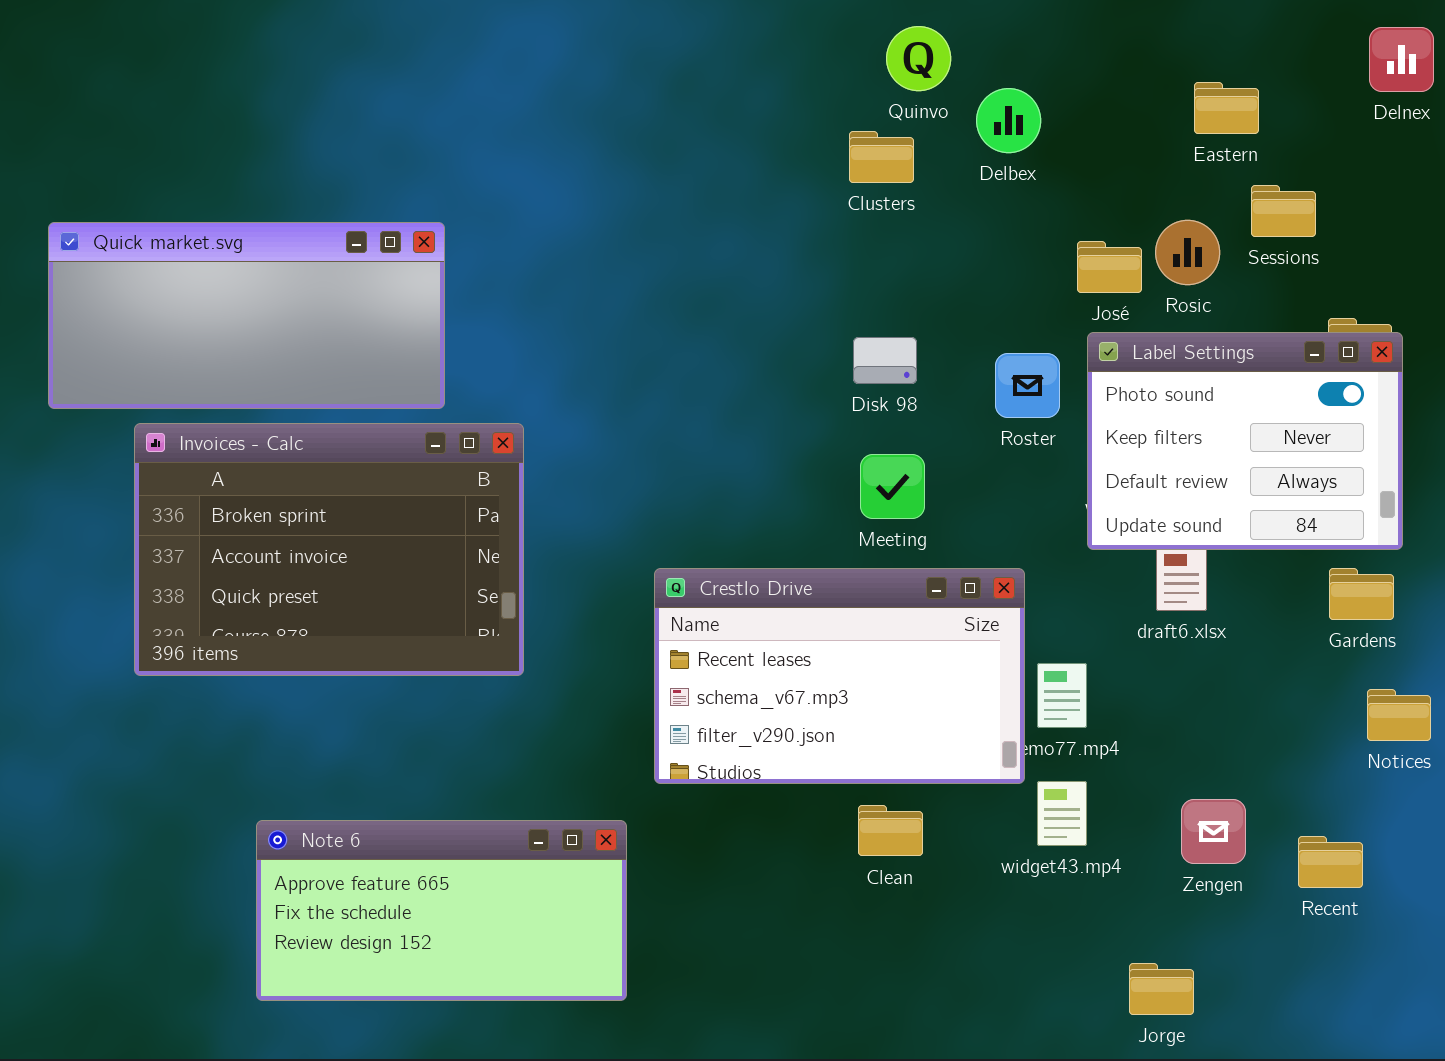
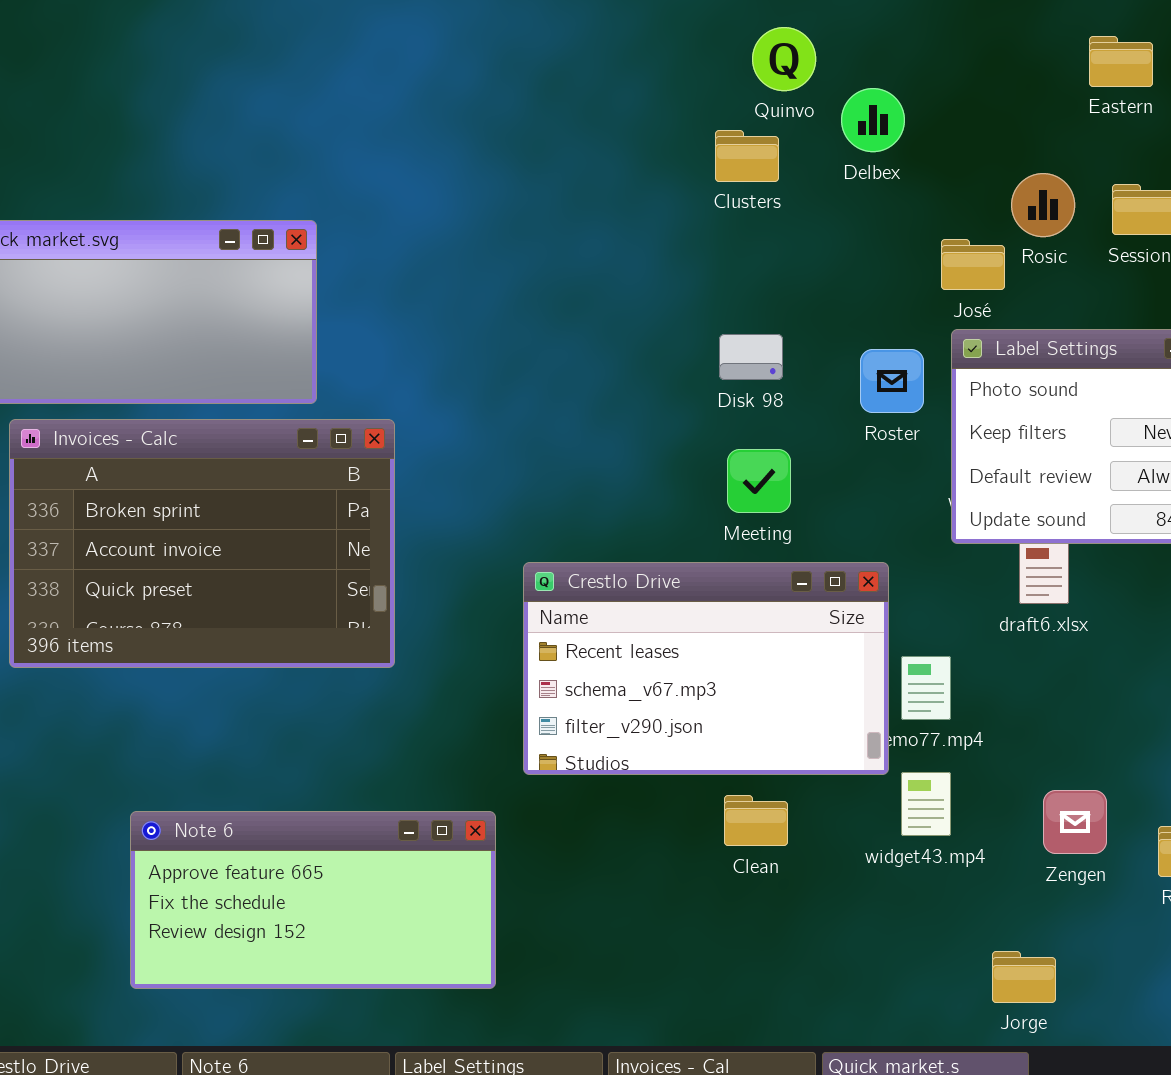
Eastern: [1194,82,1259,134] -> [1089,36,1153,87], moved
Rosic: [1155,220,1220,285] -> [1011,173,1075,237], moved

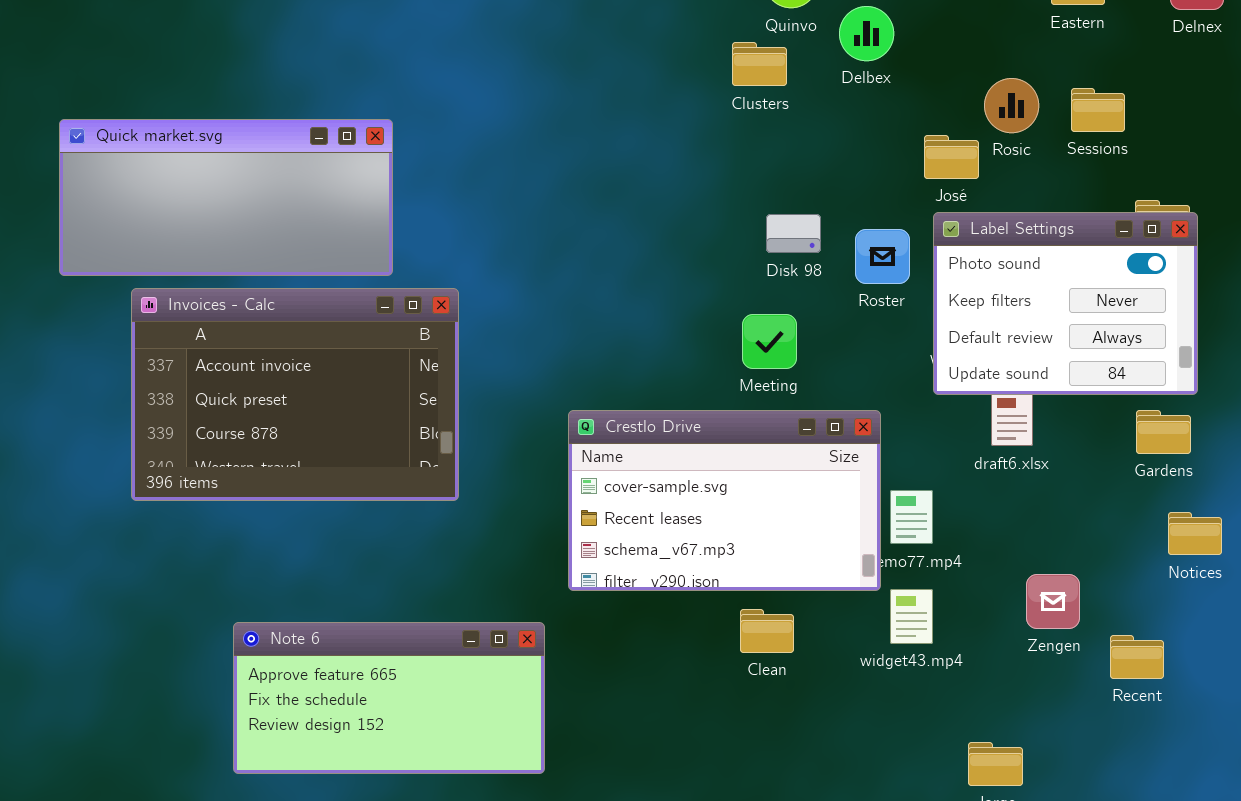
Disk 98: [719,334,783,380] -> [766,214,821,253], moved
Invoices - Calc: [9,419,395,668] -> [131,288,459,501], scrolled down 1 row
Crestlo Drive: [523,562,889,775] -> [568,410,881,591], scrolled up 1 row
Zengen: [1043,790,1107,854] -> [1026,574,1080,629], moved

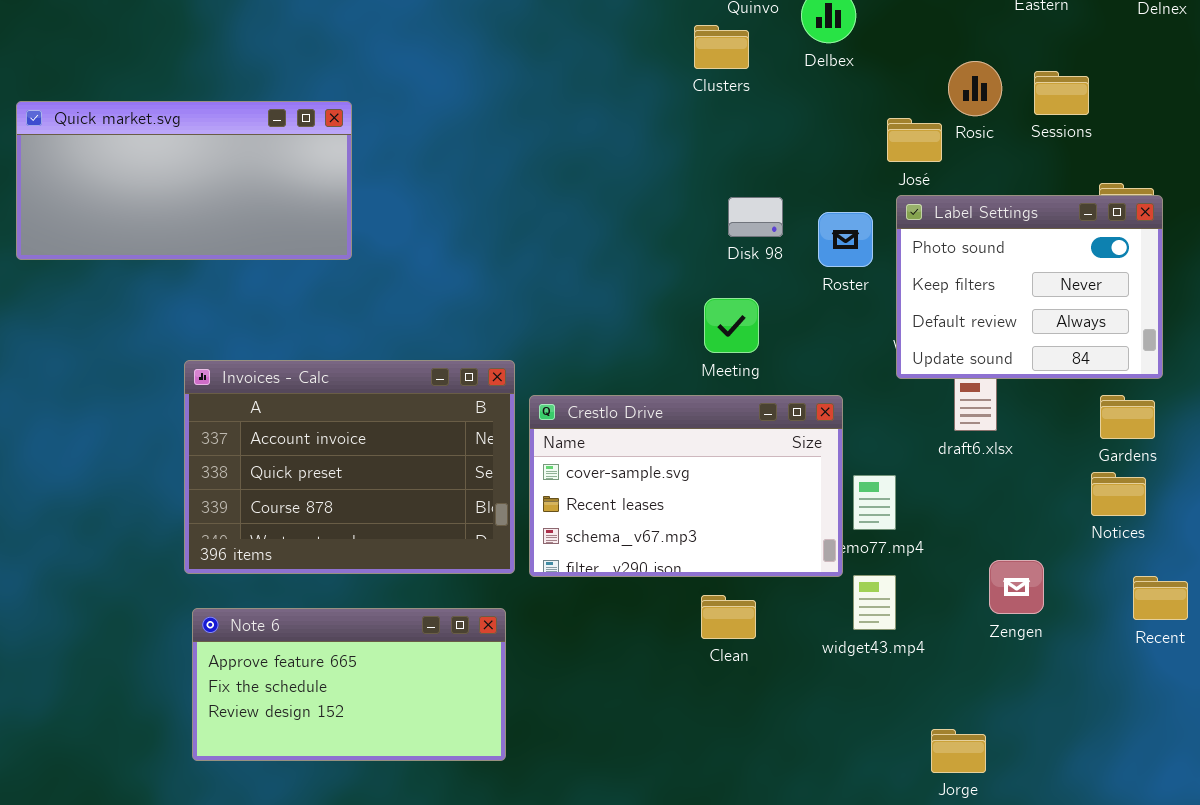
Invoices - Calc: [131,288,459,501] -> [184,360,515,574], moved
Notices: [1168,512,1222,555] -> [1091,472,1146,516], moved
Recent: [1110,635,1164,679] -> [1133,576,1188,620], moved

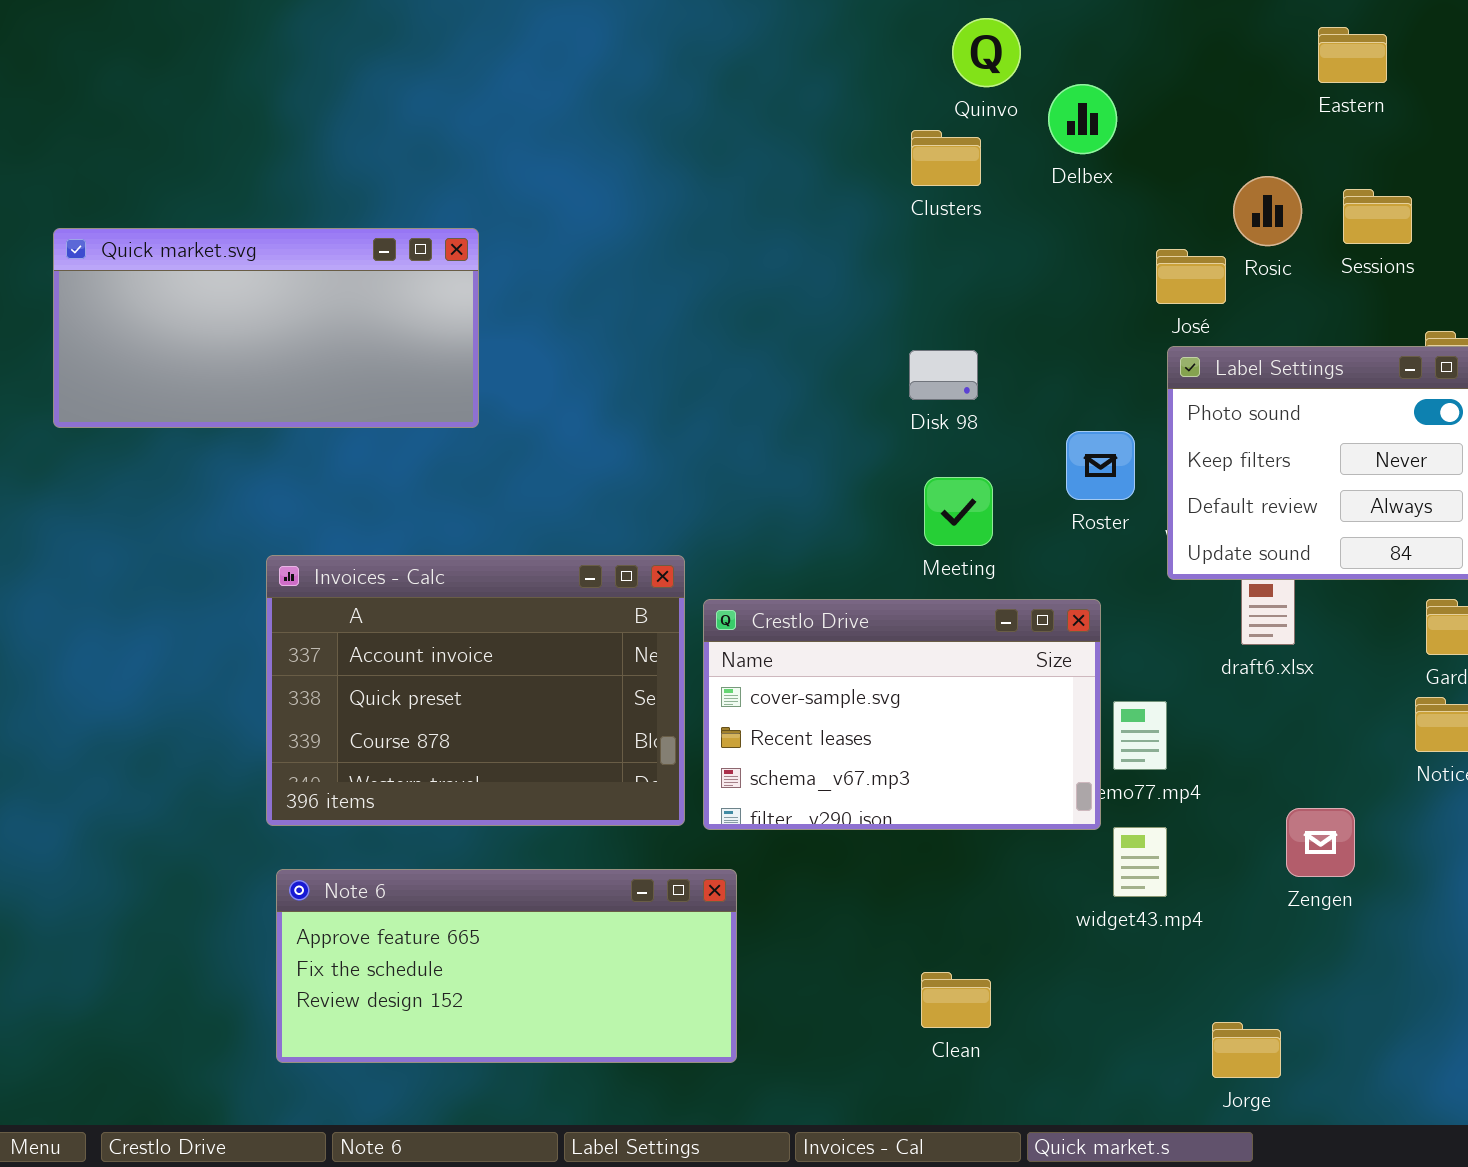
Disk 98: [728,197,783,237] -> [909,350,978,400], moved
Roster: [818,212,873,267] -> [1066,431,1135,500], moved
Clean: [701,595,756,639] -> [921,972,991,1028], moved
Note 6: [192,608,506,761] -> [276,869,737,1063], resized

